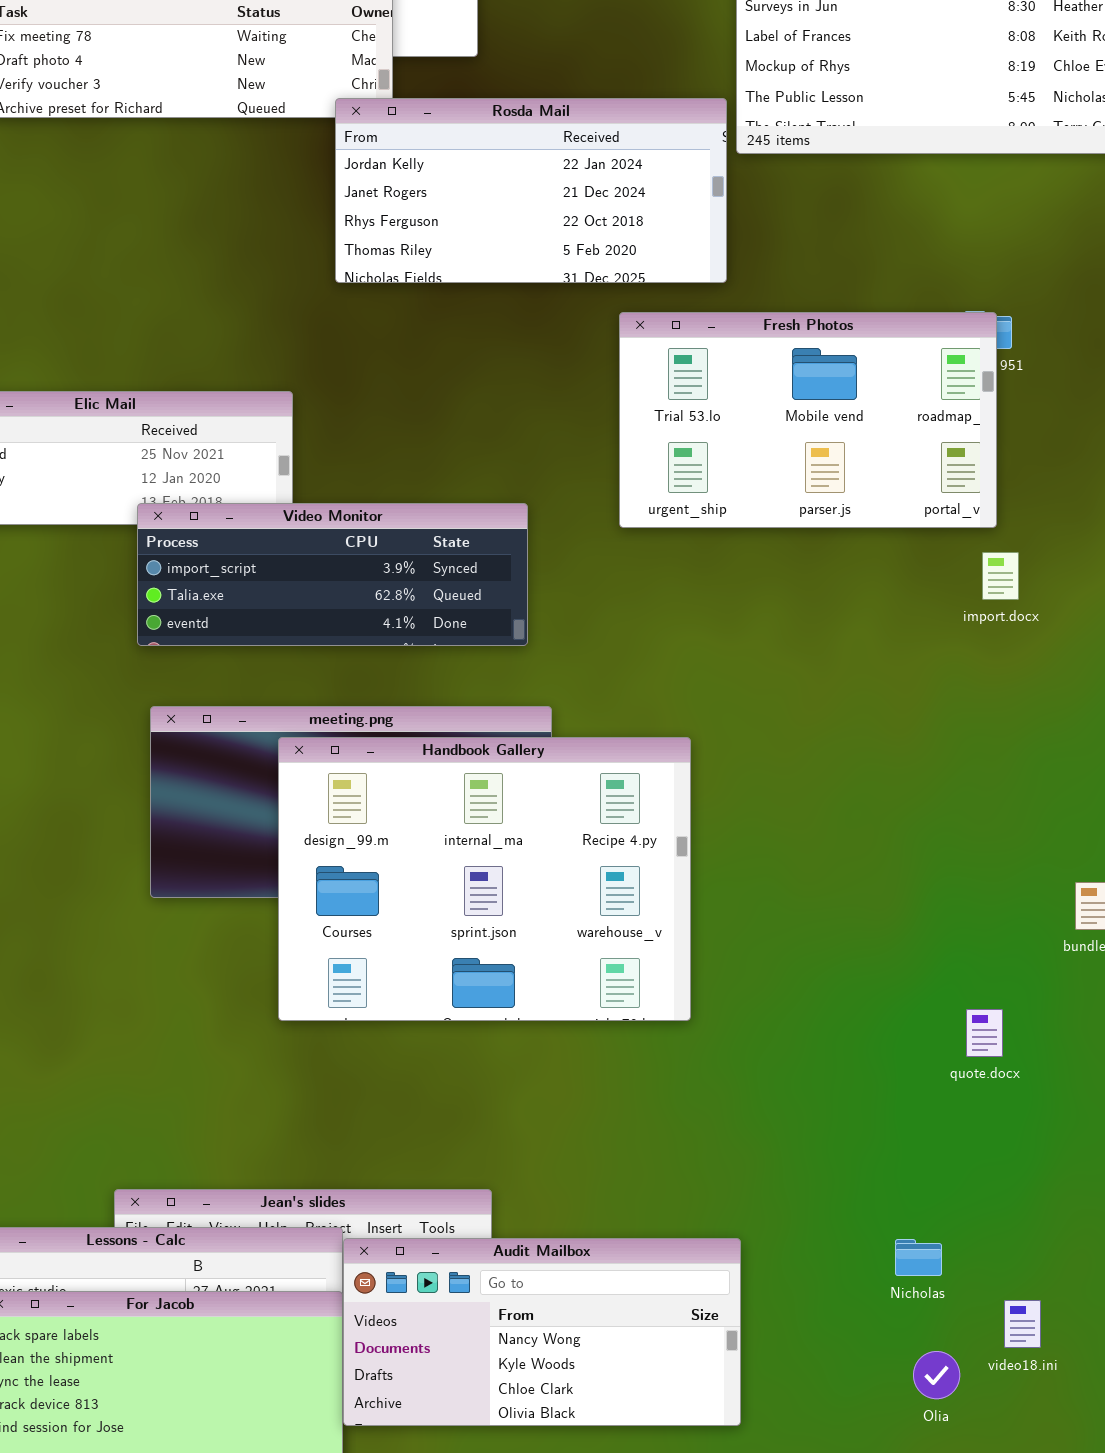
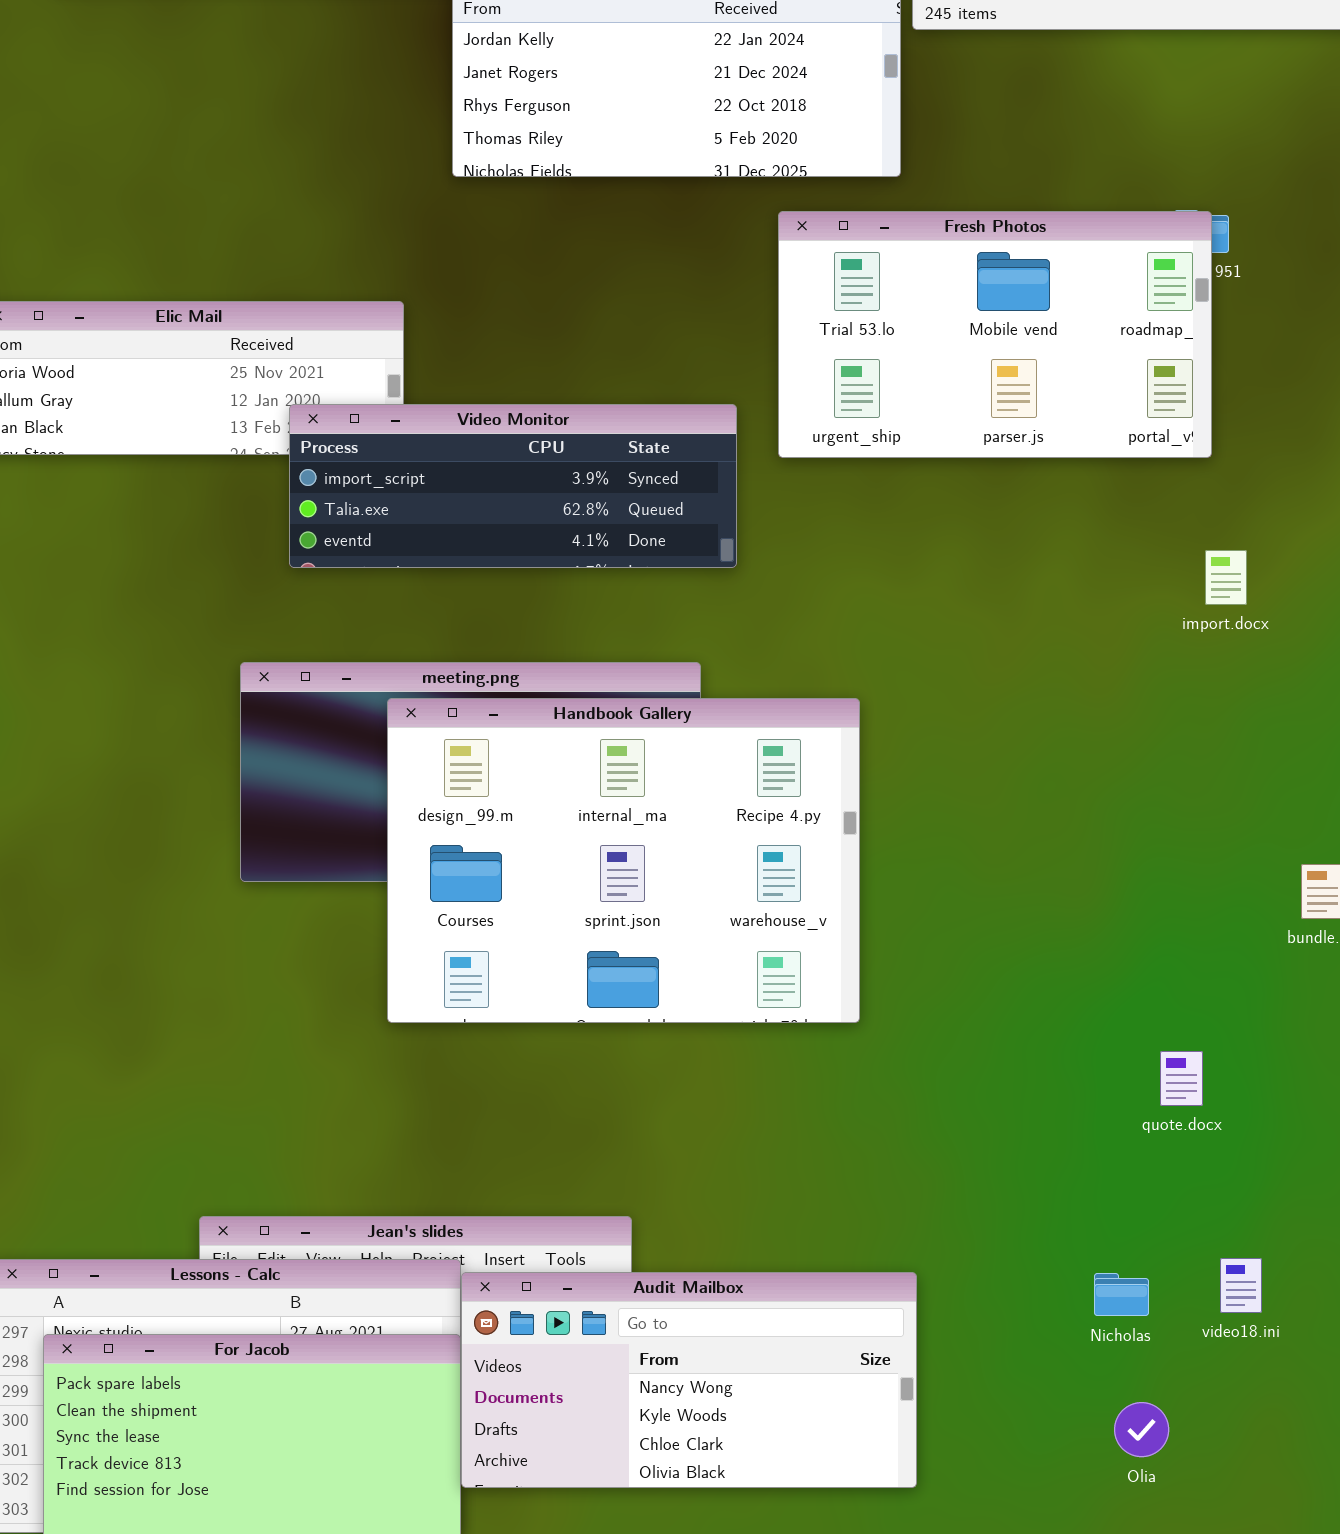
Video Monitor: [137,503,528,646] -> [289,404,737,568], moved
import.docx: [982,552,1019,600] -> [1205,550,1247,605], moved
quote.docx: [966,1009,1003,1057] -> [1160,1051,1203,1106], moved
video18.ini: [1004,1300,1041,1348] -> [1220,1258,1262,1313], moved

